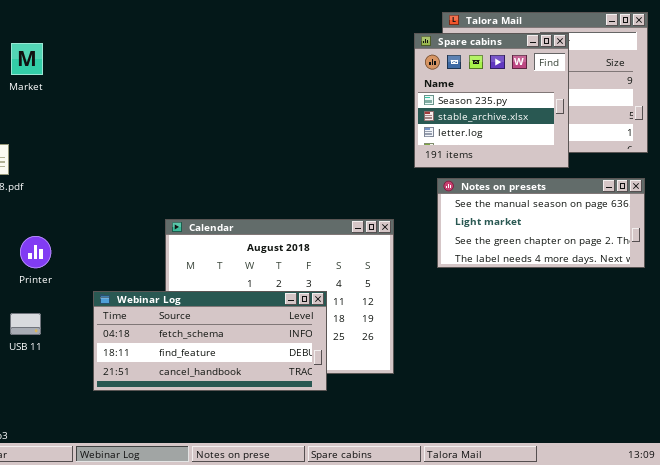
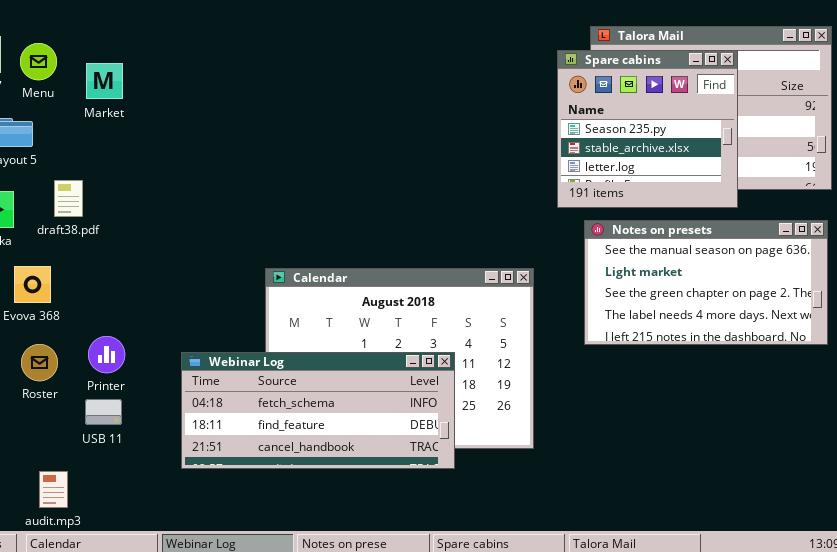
Notes on presets: [437,178,645,268] -> [584,220,828,345], resized
Printer: [20,236,51,268] -> [88,336,125,373], moved
USB 11: [10,313,41,335] -> [85,399,122,425], moved

